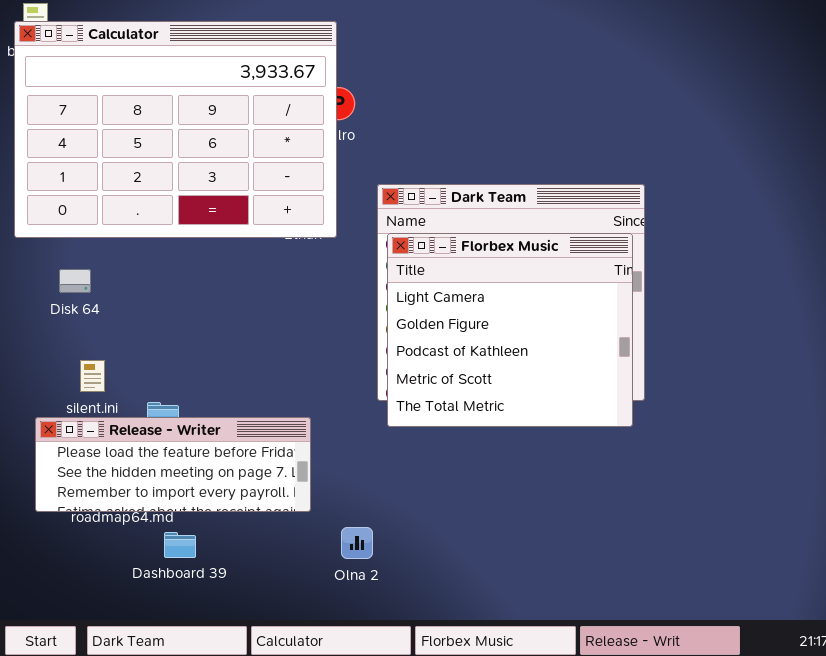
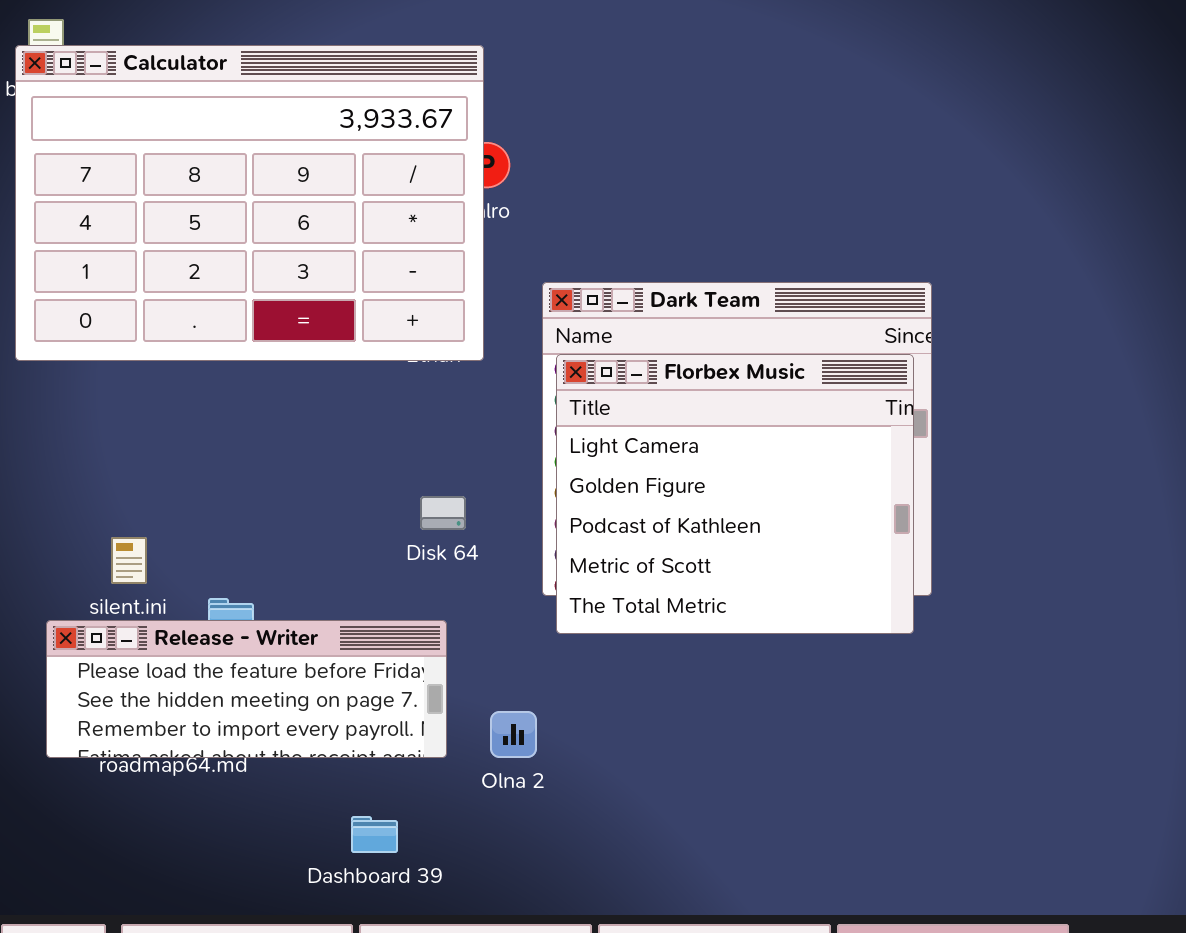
Disk 64: [59,269,91,293] -> [420,496,466,530], moved
Olna 2: [341,527,373,559] -> [490,711,537,758], moved
Dashboard 39: [164,532,196,558] -> [351,816,398,853], moved

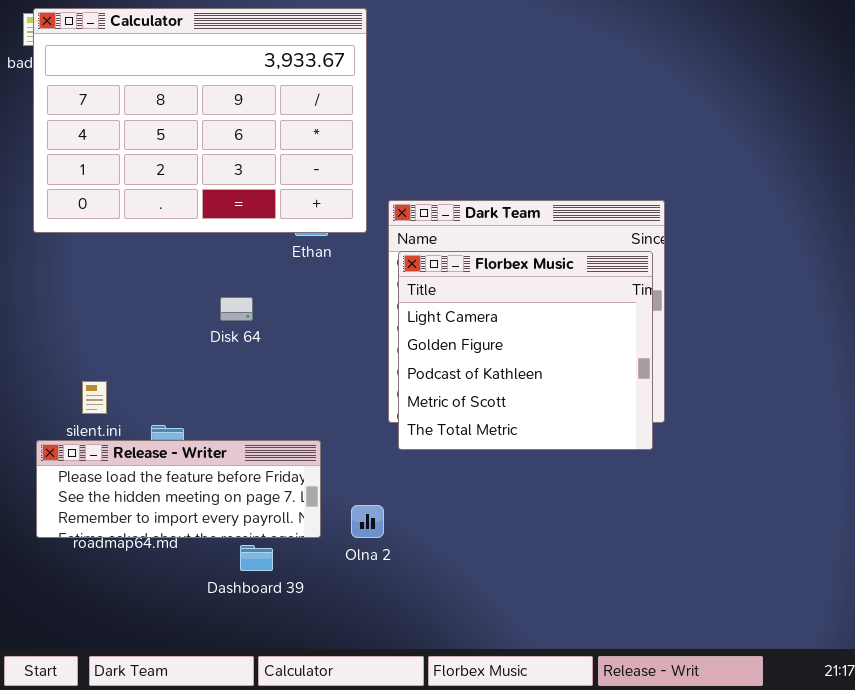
Calculator: [15,45,484,361] -> [33,8,367,233], moved
Disk 64: [420,496,466,530] -> [220,297,253,321], moved
Dashboard 39: [351,816,398,853] -> [240,545,273,571], moved

